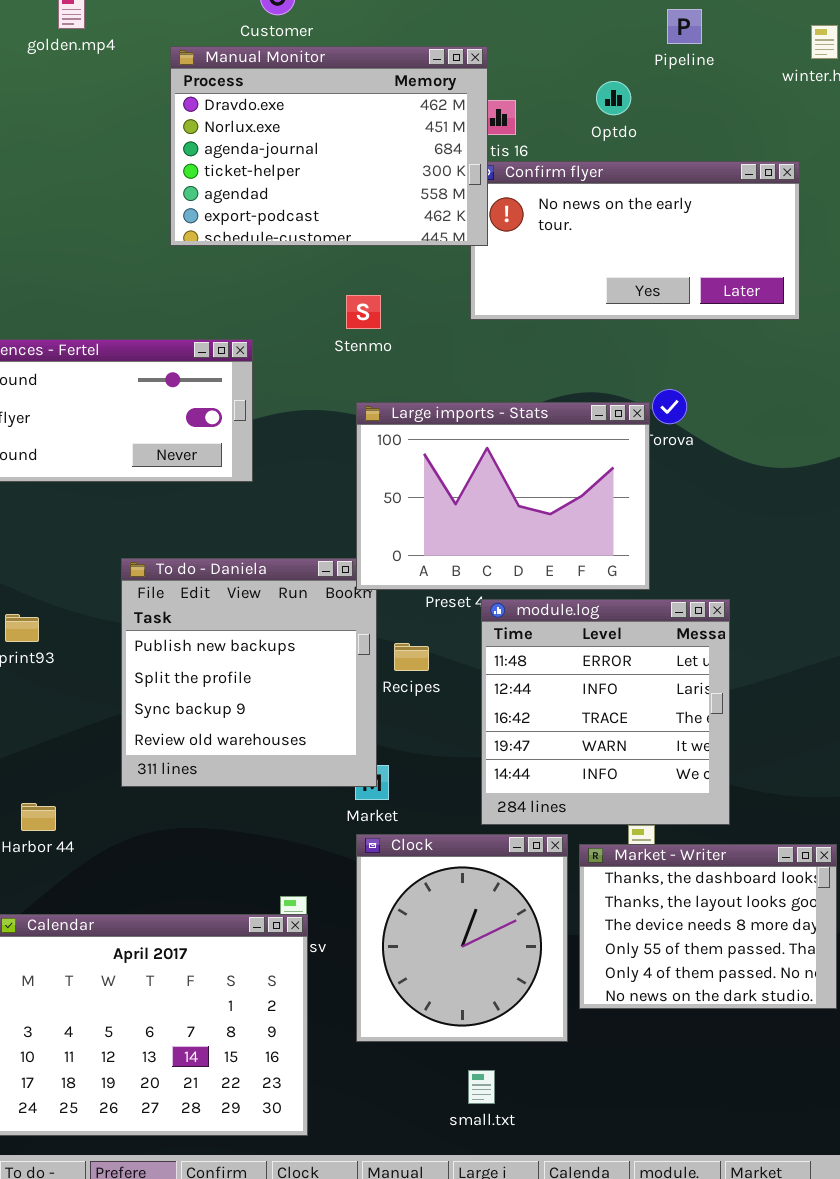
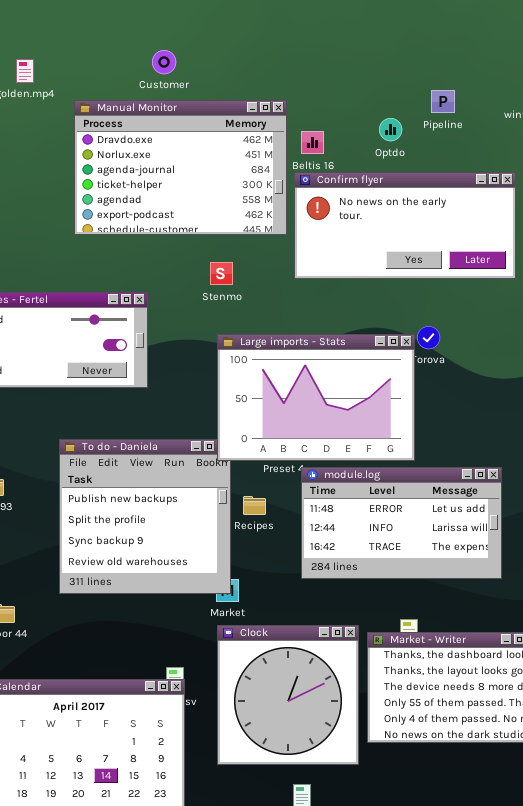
Pipeline: [667,9,702,44] -> [431,90,455,113], moved
Manual Monitor: [170,46,488,246] -> [74,100,287,235], moved
module.log: [481,599,730,825] -> [301,467,502,579], resized

